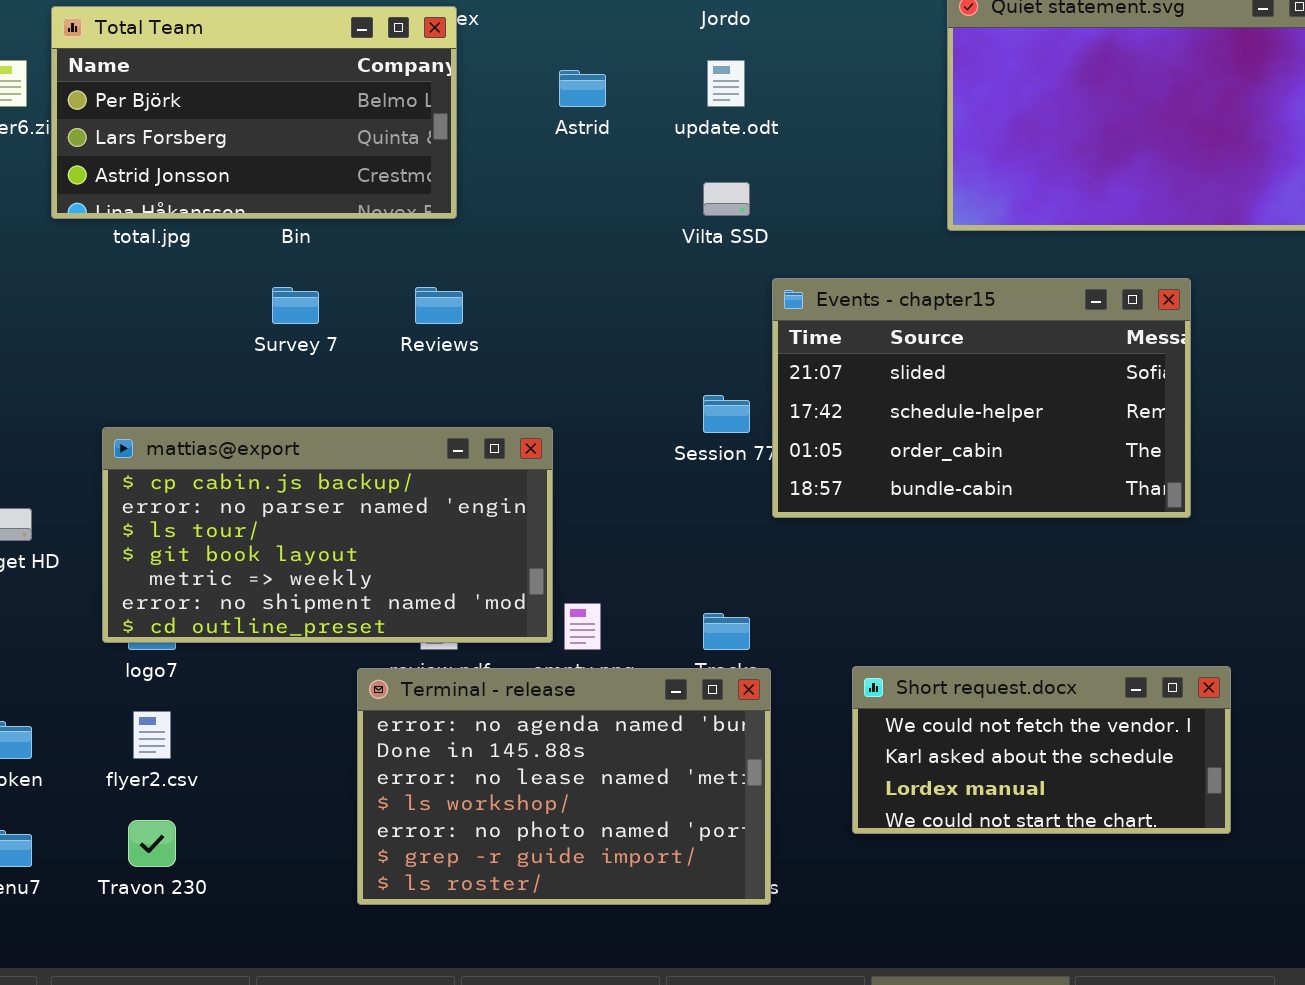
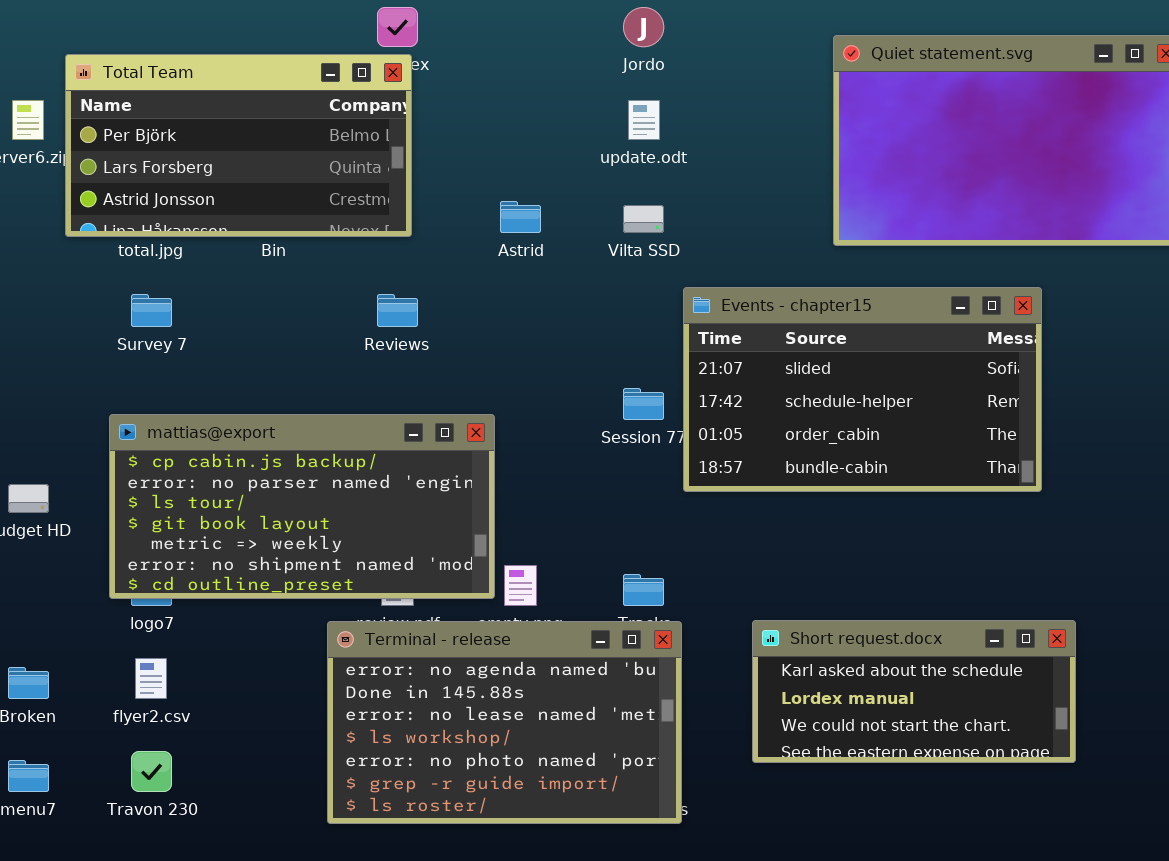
Astrid: [559,70,606,107] -> [500,201,541,233], moved
Survey 7: [272,287,319,324] -> [131,294,172,327], moved
Short request.docx: [852,666,1231,834] -> [752,620,1076,763], scrolled down 1 row

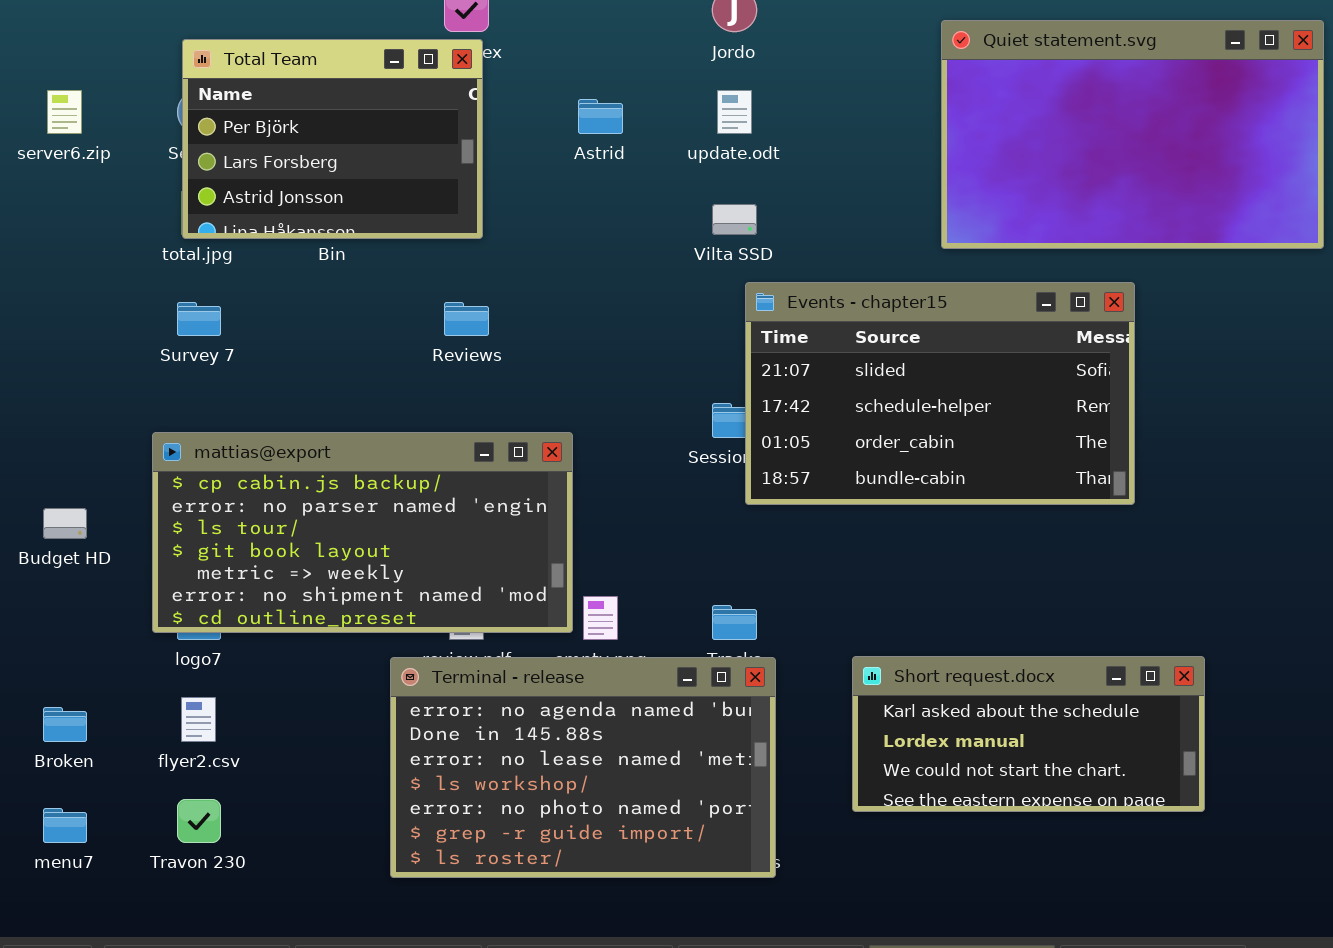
Total Team: [65,54,412,237] -> [182,39,483,239], resized
Astrid: [500,201,541,233] -> [578,99,623,134], moved
Events - chapter15: [683,287,1042,492] -> [745,282,1135,505], moved

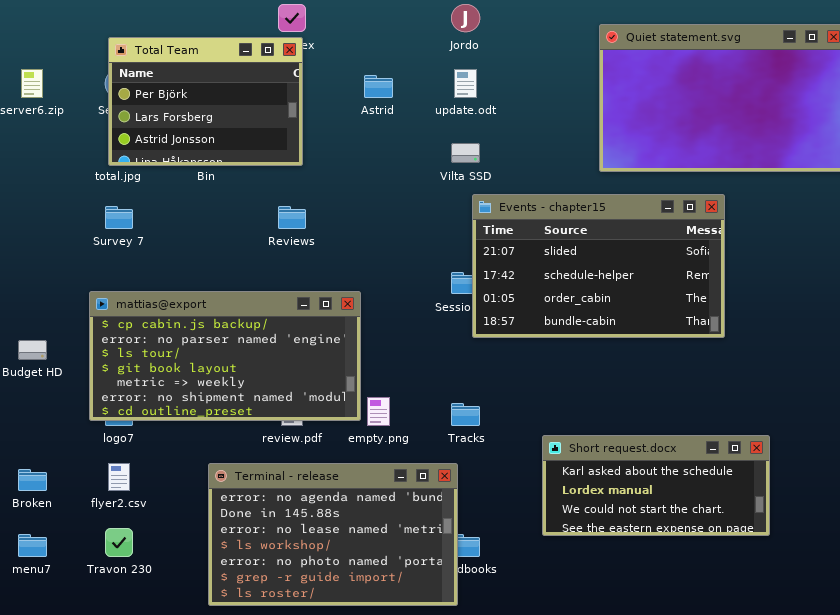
Terminal - release: [390,657,776,878] -> [208,463,458,606], moved

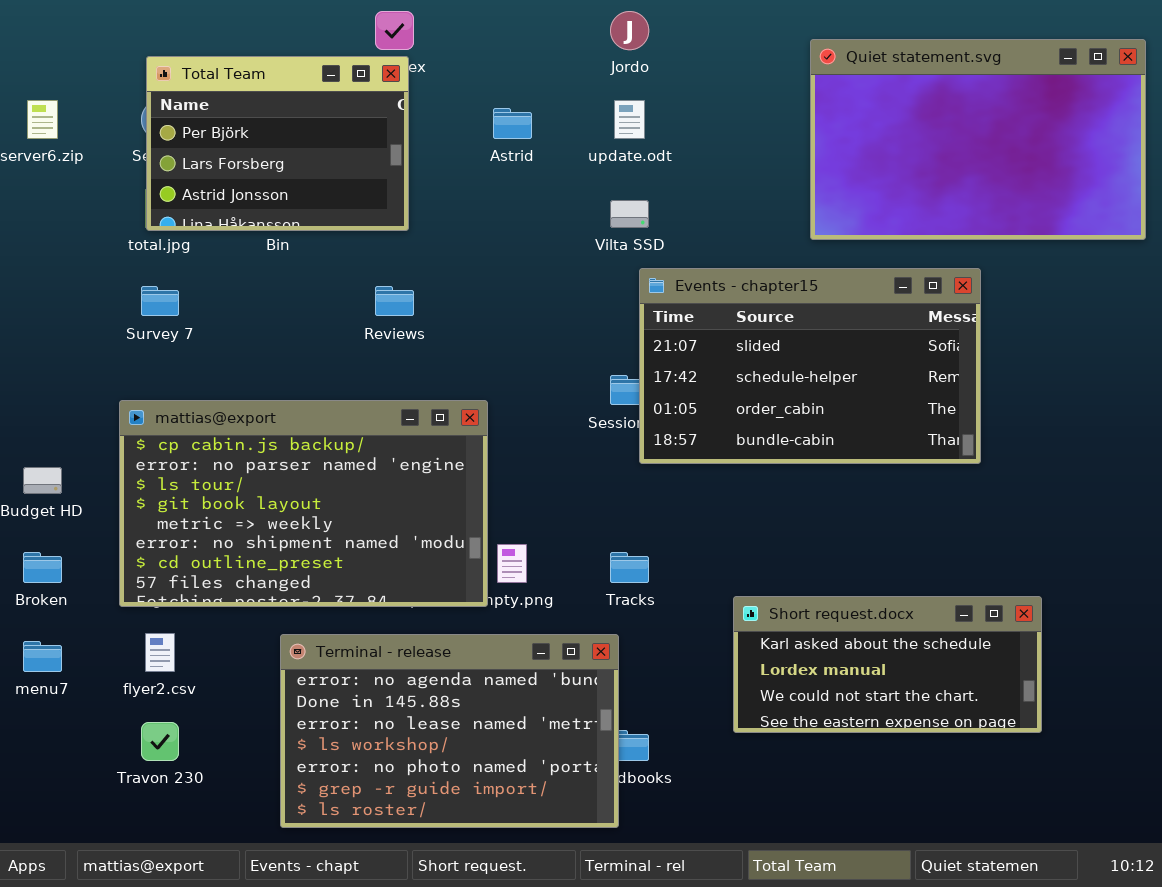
mattias@export: [89,291,361,421] -> [119,400,488,607], resized
Broken: [18,469,47,491] -> [23,552,62,583], moved
menu7: [18,534,47,557] -> [23,641,62,672], moved

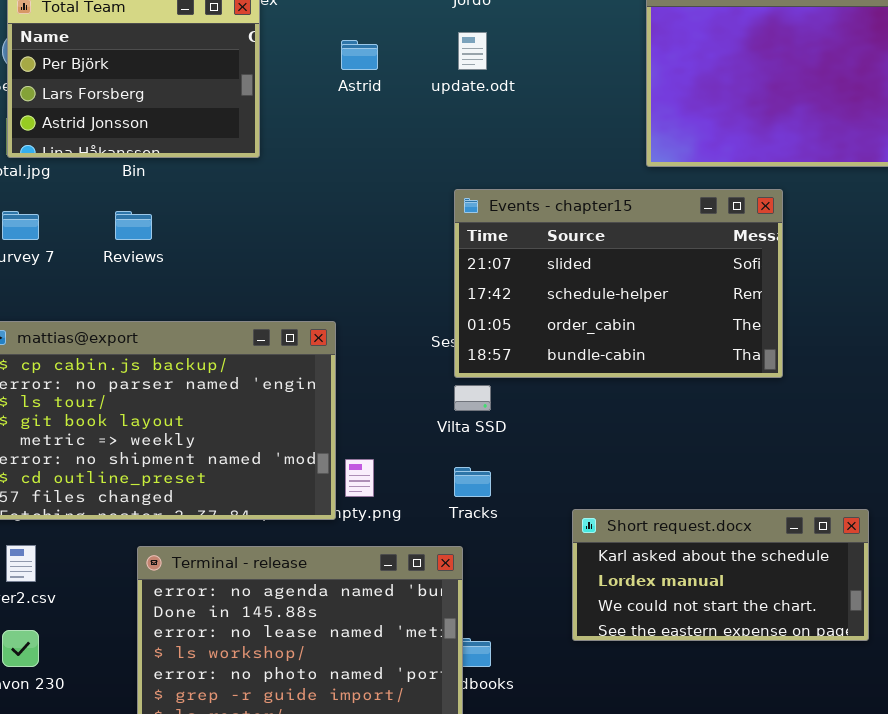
Vilta SSD: [610,200,649,228] -> [454,385,491,411], moved
Events - chapter15: [639,268,981,464] -> [454,189,783,378], moved
Reviews: [375,286,414,316] -> [115,211,152,240], moved

